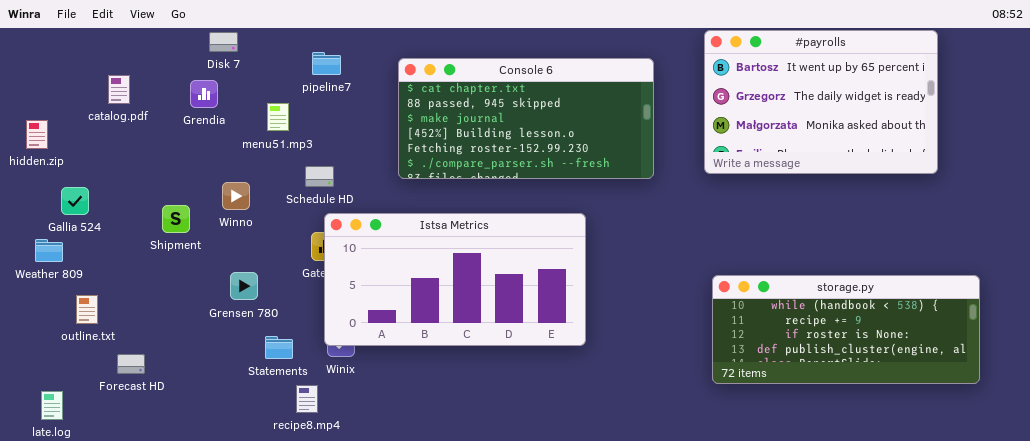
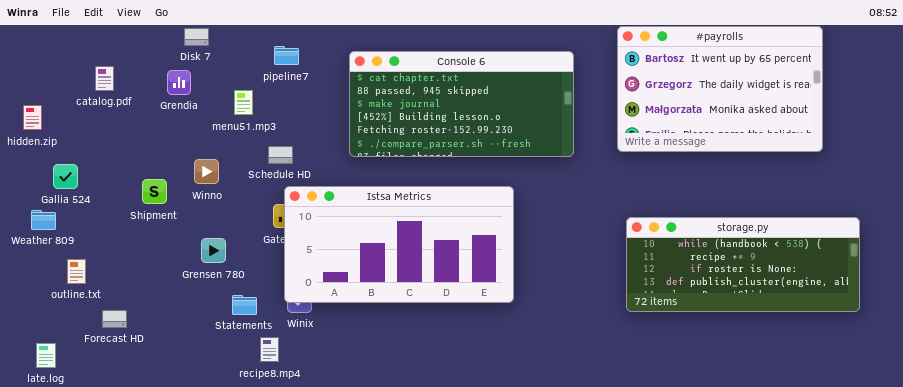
storage.py: [712,275,980,384] -> [626,217,860,312], moved

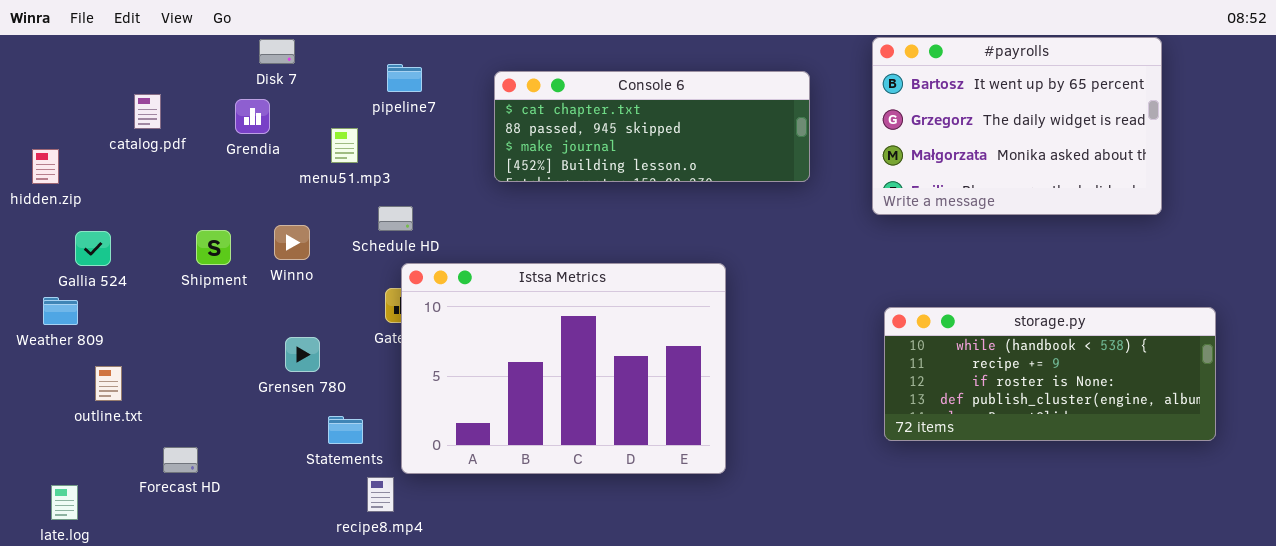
Console 6: [349,51,574,157] -> [494,71,810,182], resized
Shipment: [142,179,167,204] -> [196,230,231,265], moved
Istsa Metrics: [284,186,514,303] -> [401,263,726,474], resized
Forecast HD: [102,310,127,328] -> [163,447,198,473], moved

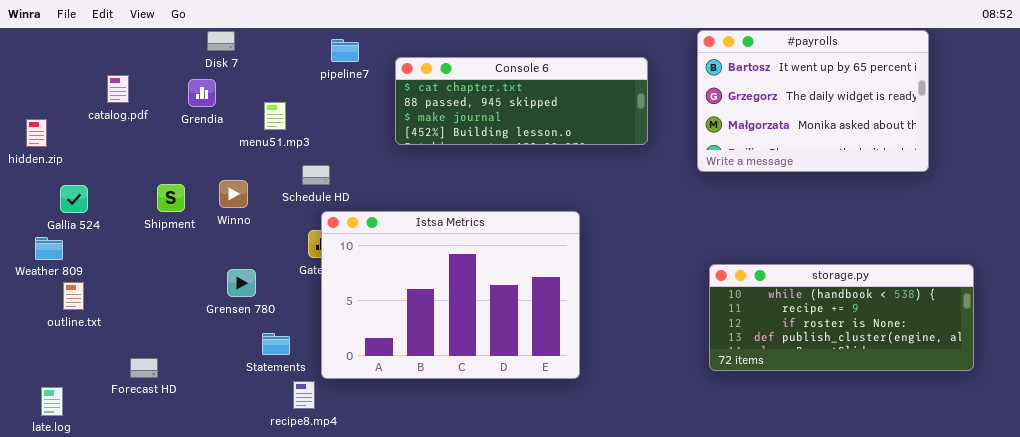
pipeline7: [387,64,422,92] -> [331,39,359,62], moved
storage.py: [884,307,1216,441] -> [709,264,974,371], moved
outline.txt: [95,366,122,401] -> [63,282,84,310], moved

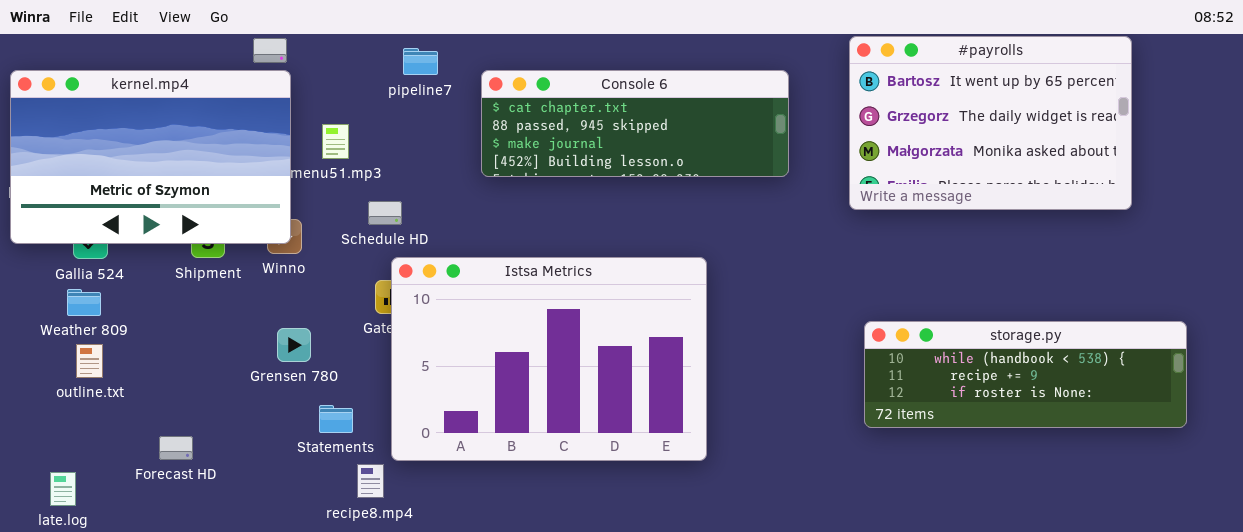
kernel.mp4: none -> [10,70,291,244], opened
Weather 809: [35,237,63,260] -> [67,289,101,316], moved
storage.py: [709,264,974,371] -> [864,321,1187,428], resized

